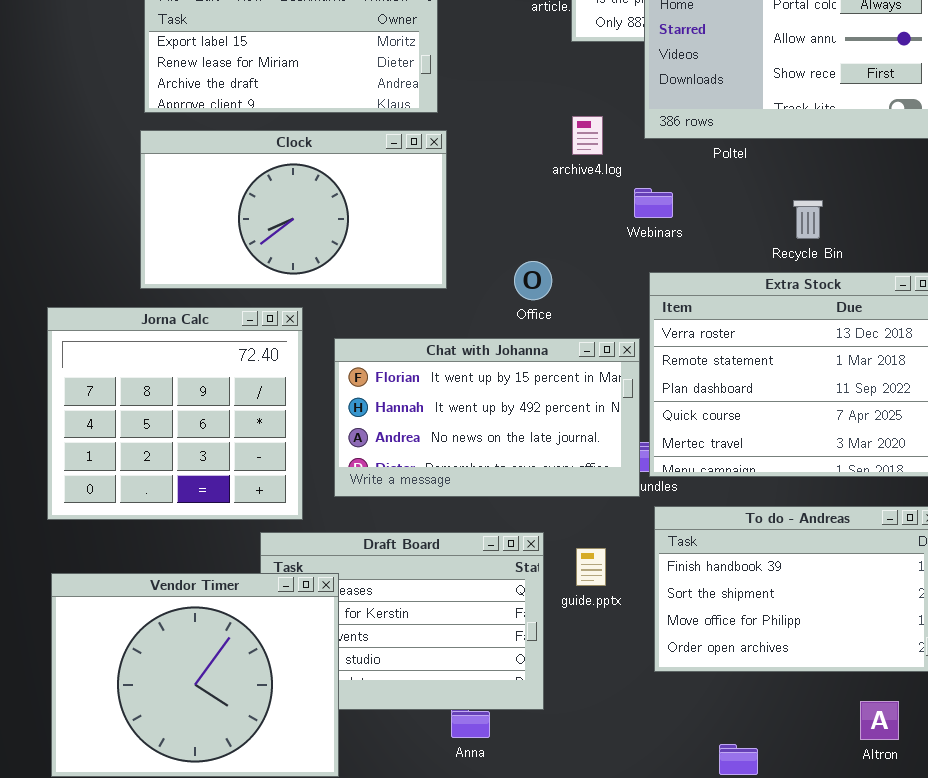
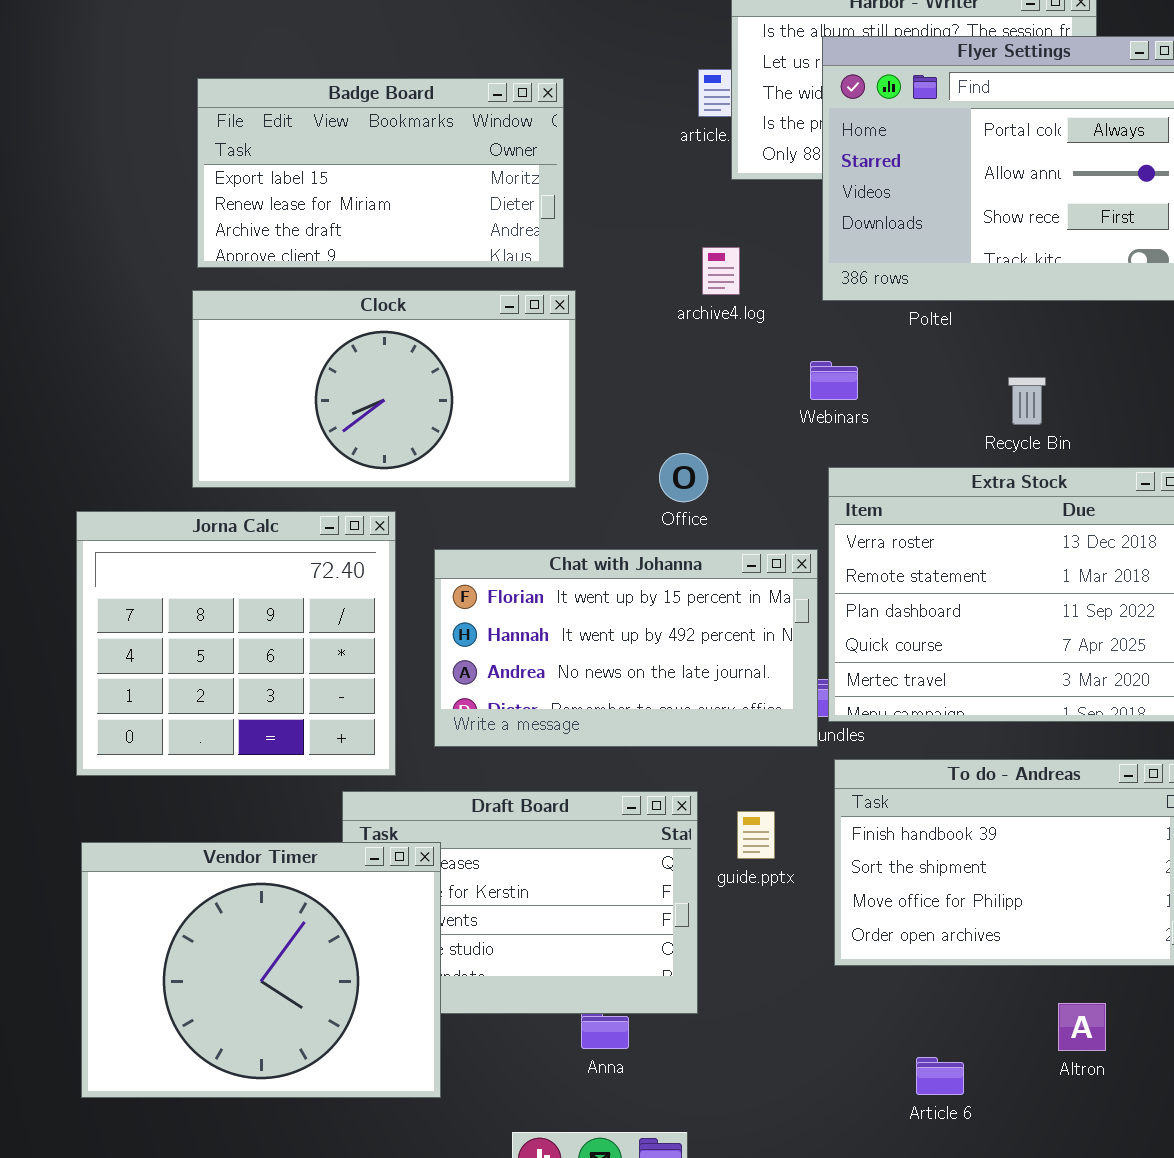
archive4.log: [572,116,603,155] -> [702,247,740,295], moved
Altron: [860,701,899,740] -> [1058,1003,1106,1051], moved

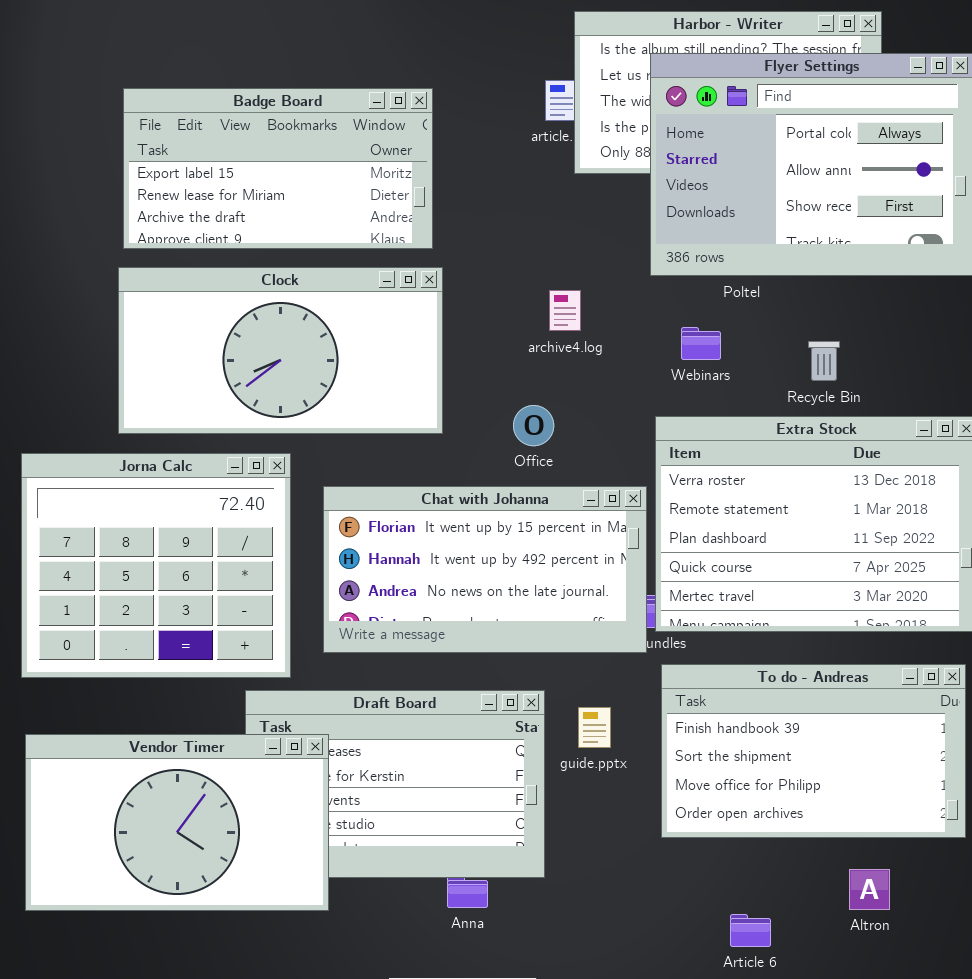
archive4.log: [702,247,740,295] -> [549,290,581,331], moved
Webinars: [810,361,858,400] -> [681,327,721,360], moved
Vendor Timer: [81,842,441,1098] -> [25,734,329,911], resized

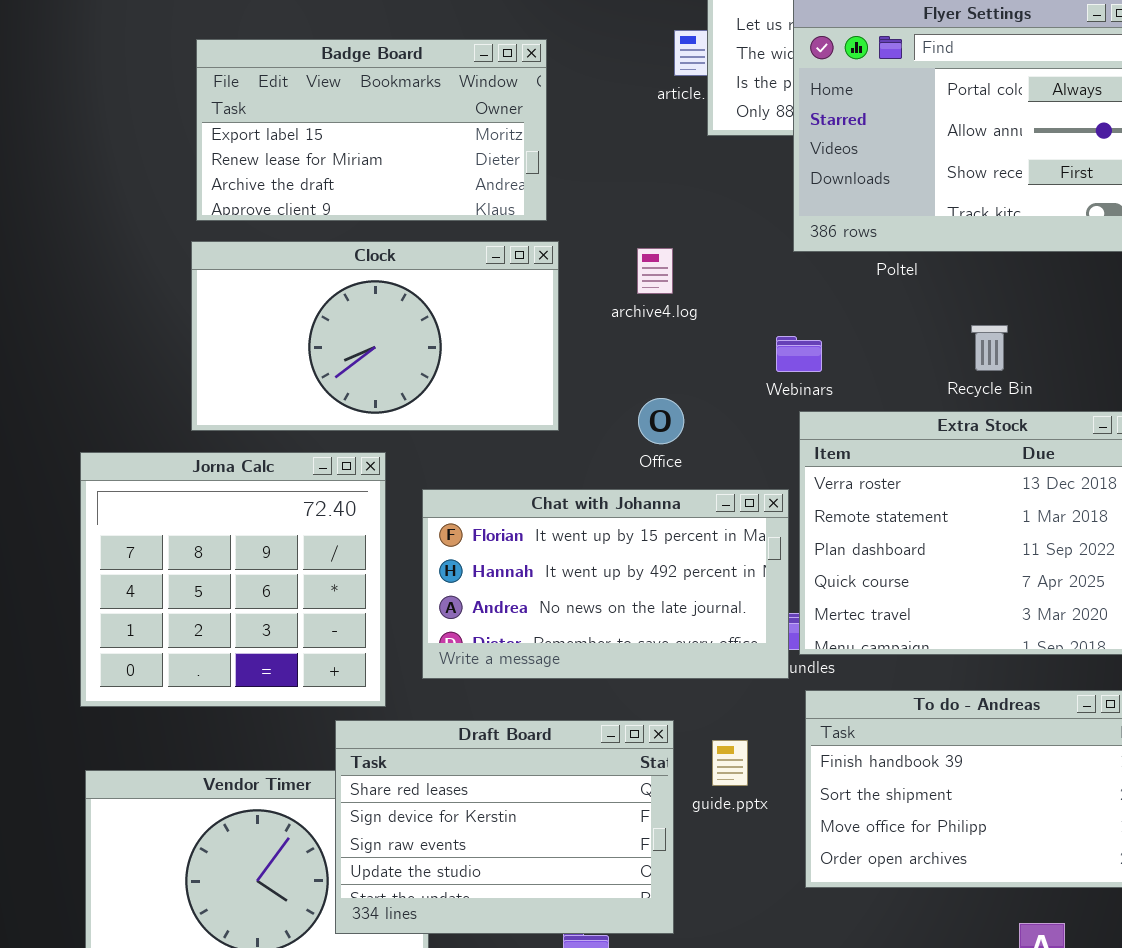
archive4.log: [549,290,581,331] -> [637,248,673,294], moved
Webinars: [681,327,721,360] -> [776,336,822,372], moved
Draft Board: [245,690,545,878] -> [335,720,674,934], raised

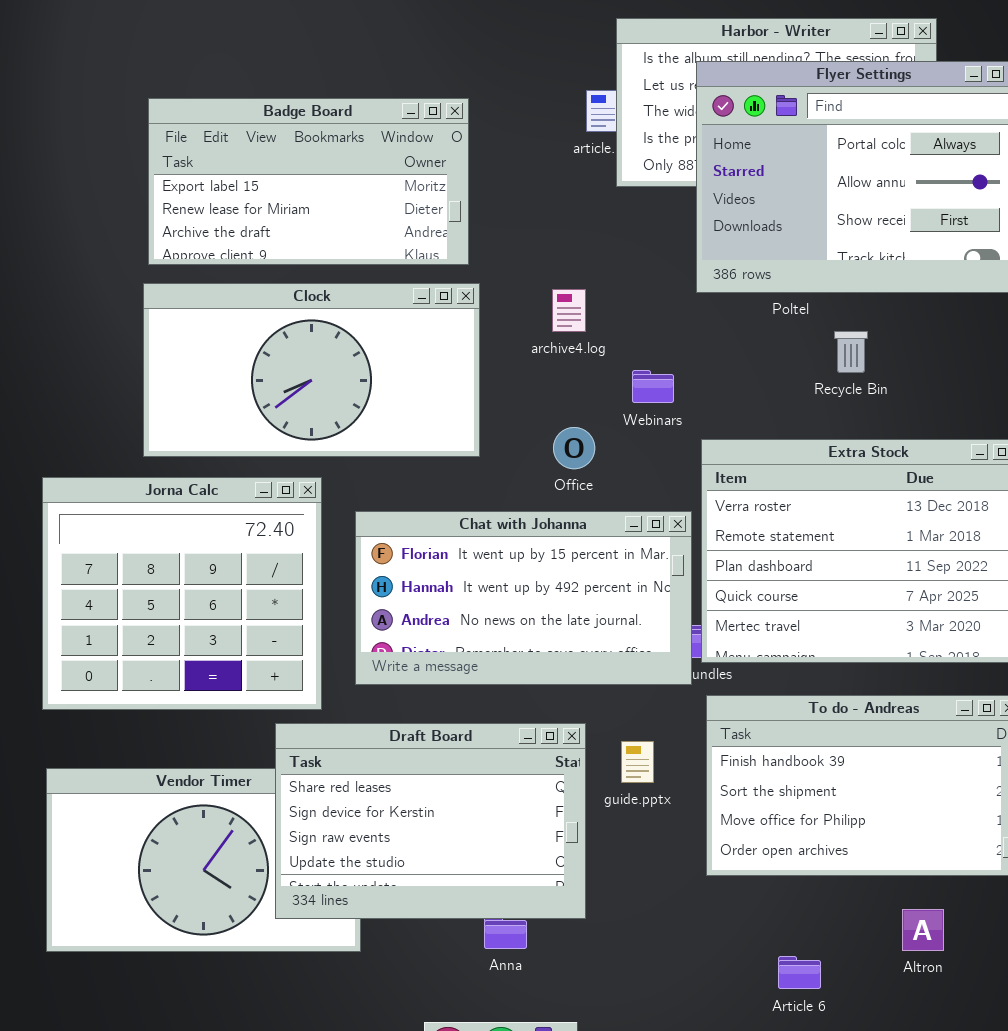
Recycle Bin: [971,325,1008,371] -> [834,331,868,373], moved
Webinars: [776,336,822,372] -> [632,370,674,403], moved

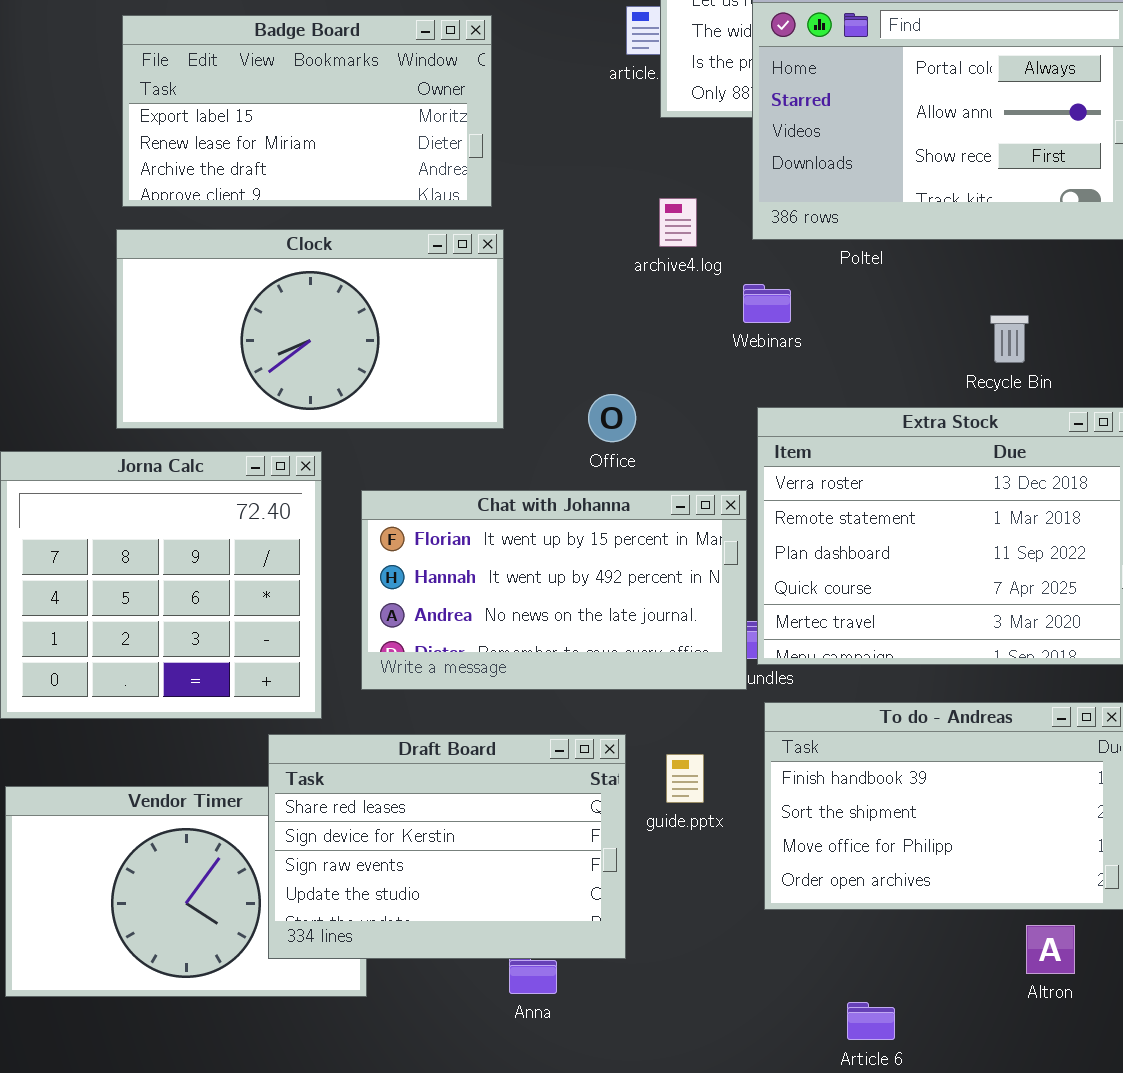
archive4.log: [552,289,586,332] -> [659,198,697,247], moved
Recycle Bin: [834,331,868,373] -> [990,315,1029,363], moved
Webinars: [632,370,674,403] -> [743,284,791,323], moved
Altron: [902,909,944,951] -> [1026,925,1075,974], moved

